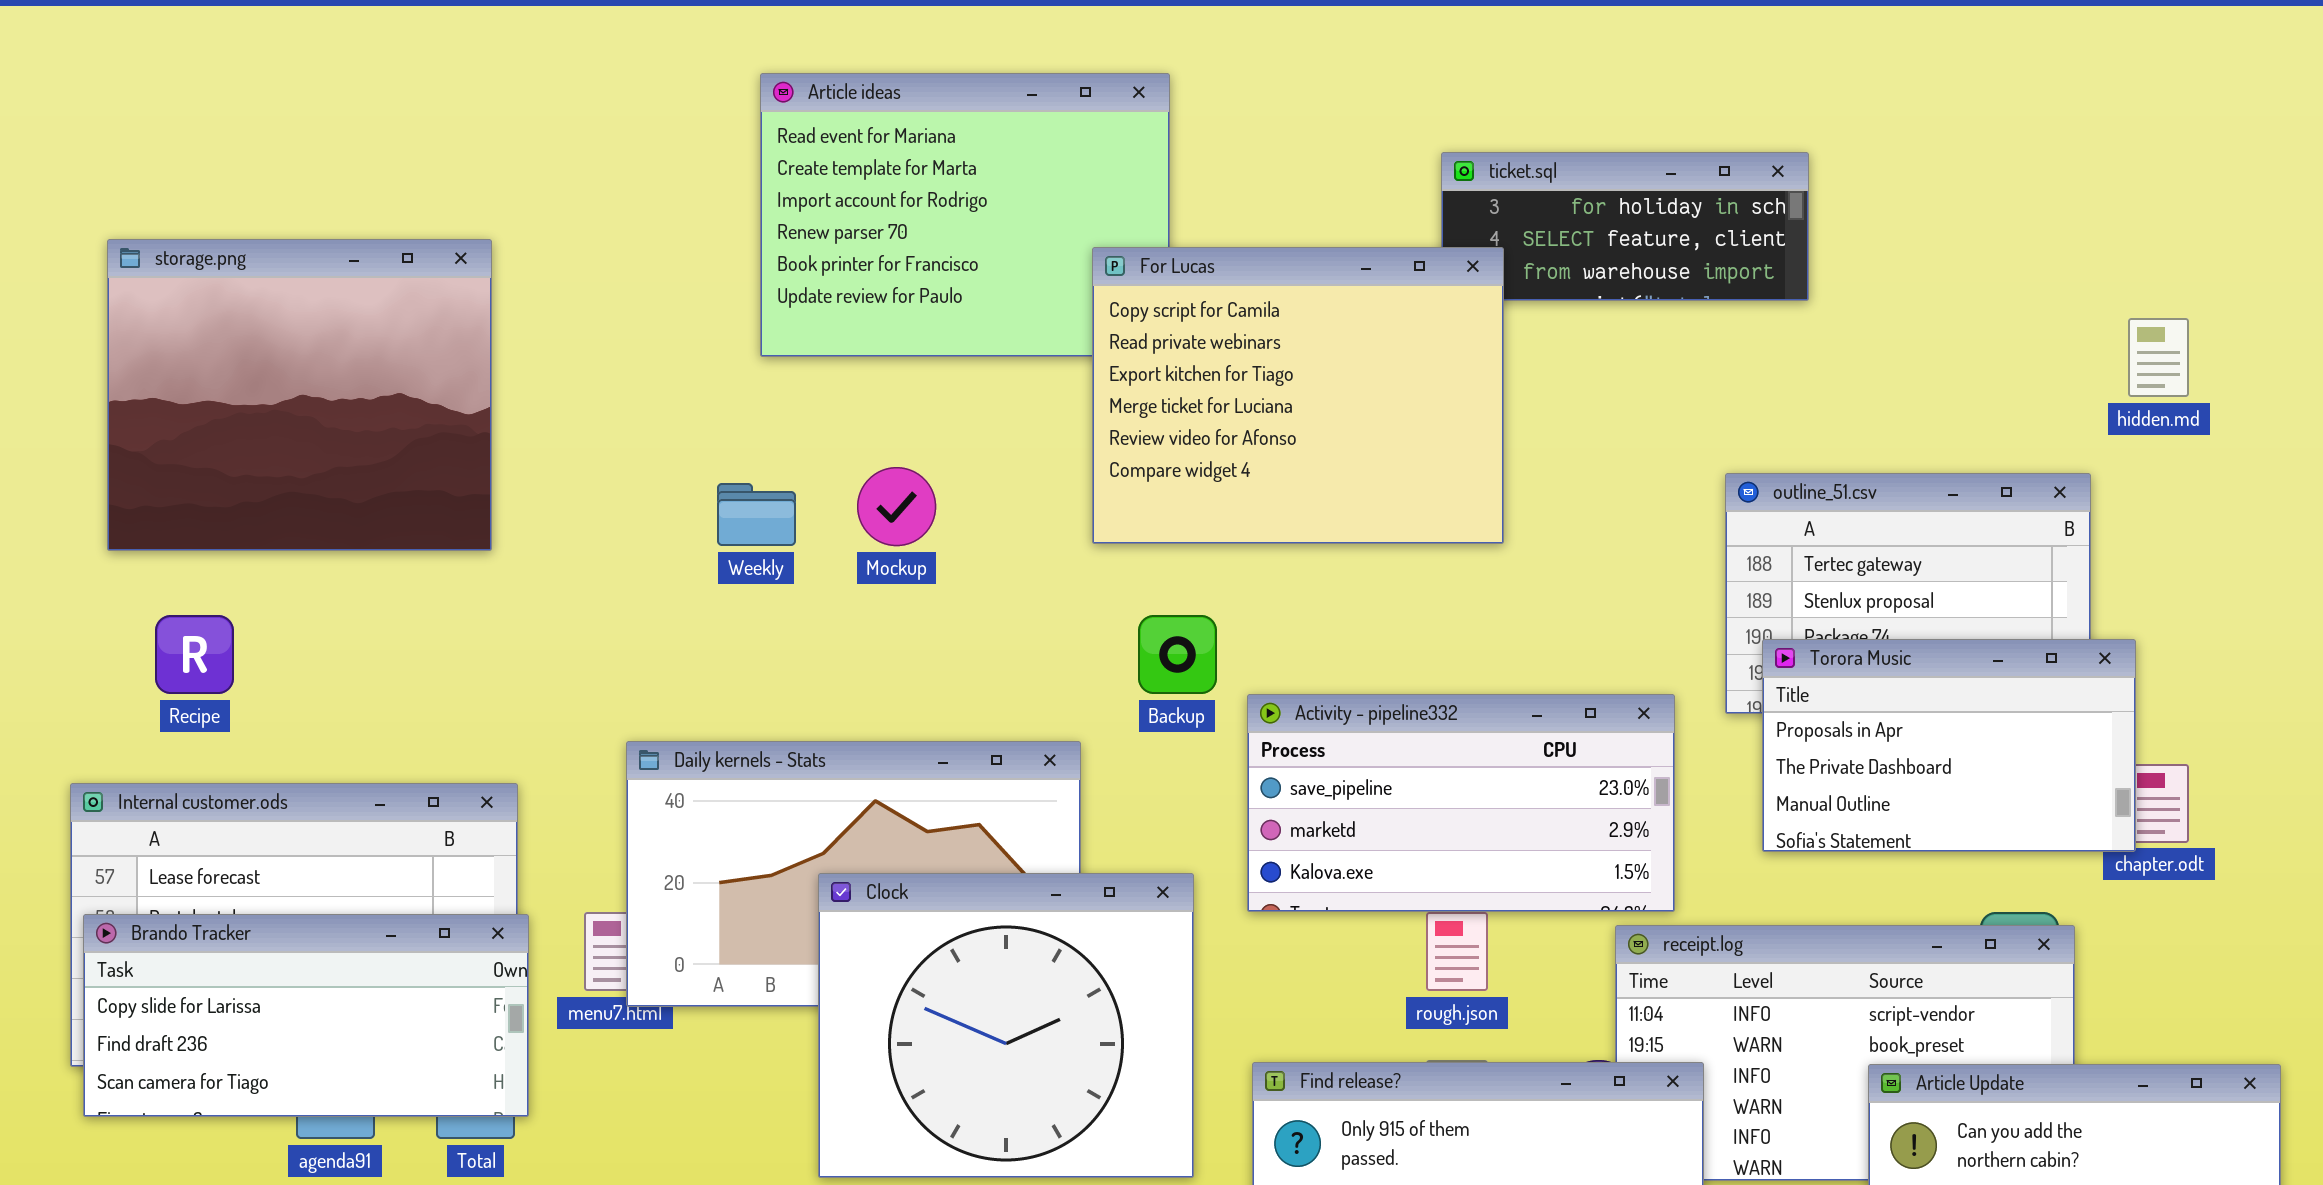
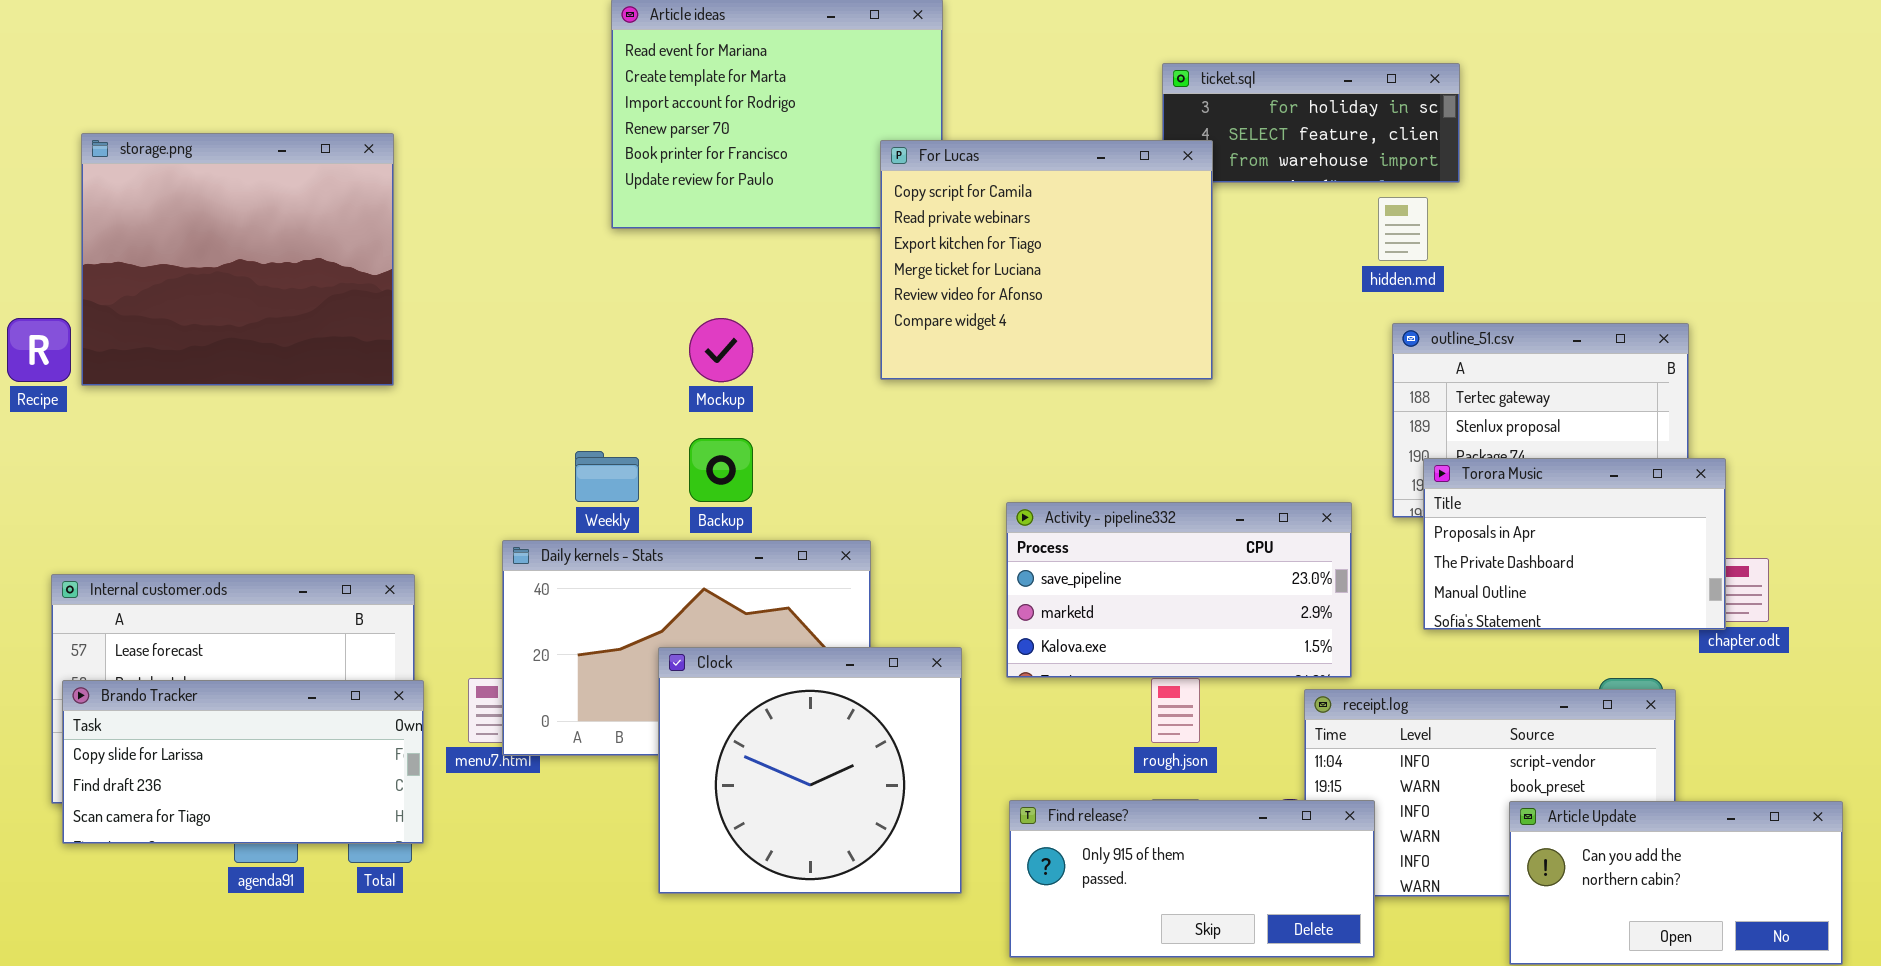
hidden.md: [2128,318,2189,397] -> [1378,197,1428,261], moved
Weekly: [717,483,796,546] -> [575,451,639,502], moved
Recipe: [155,615,234,694] -> [7,318,71,382], moved
Backup: [1138,615,1217,694] -> [689,438,753,502], moved

